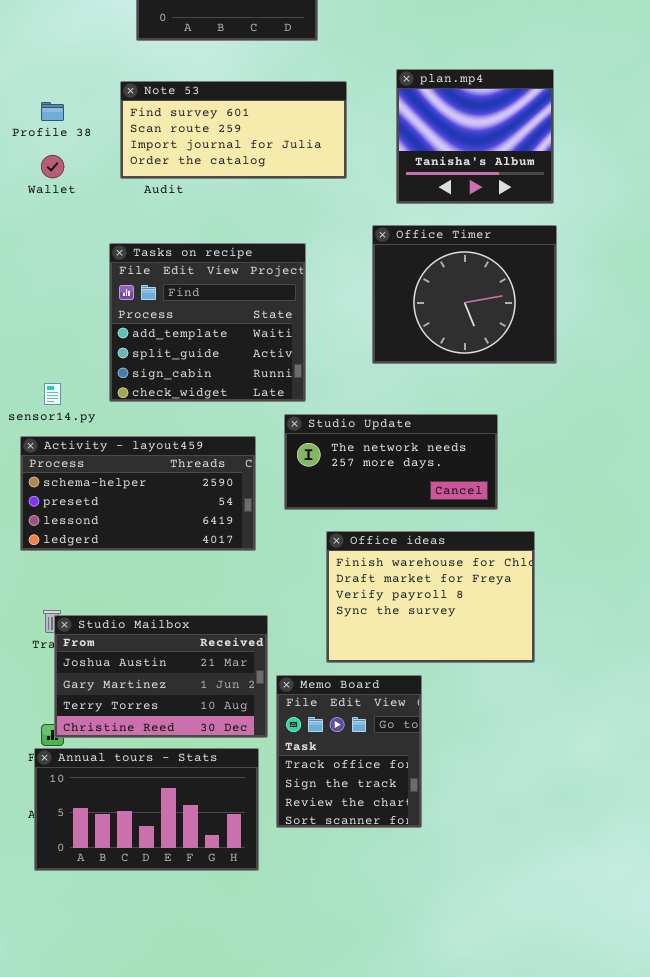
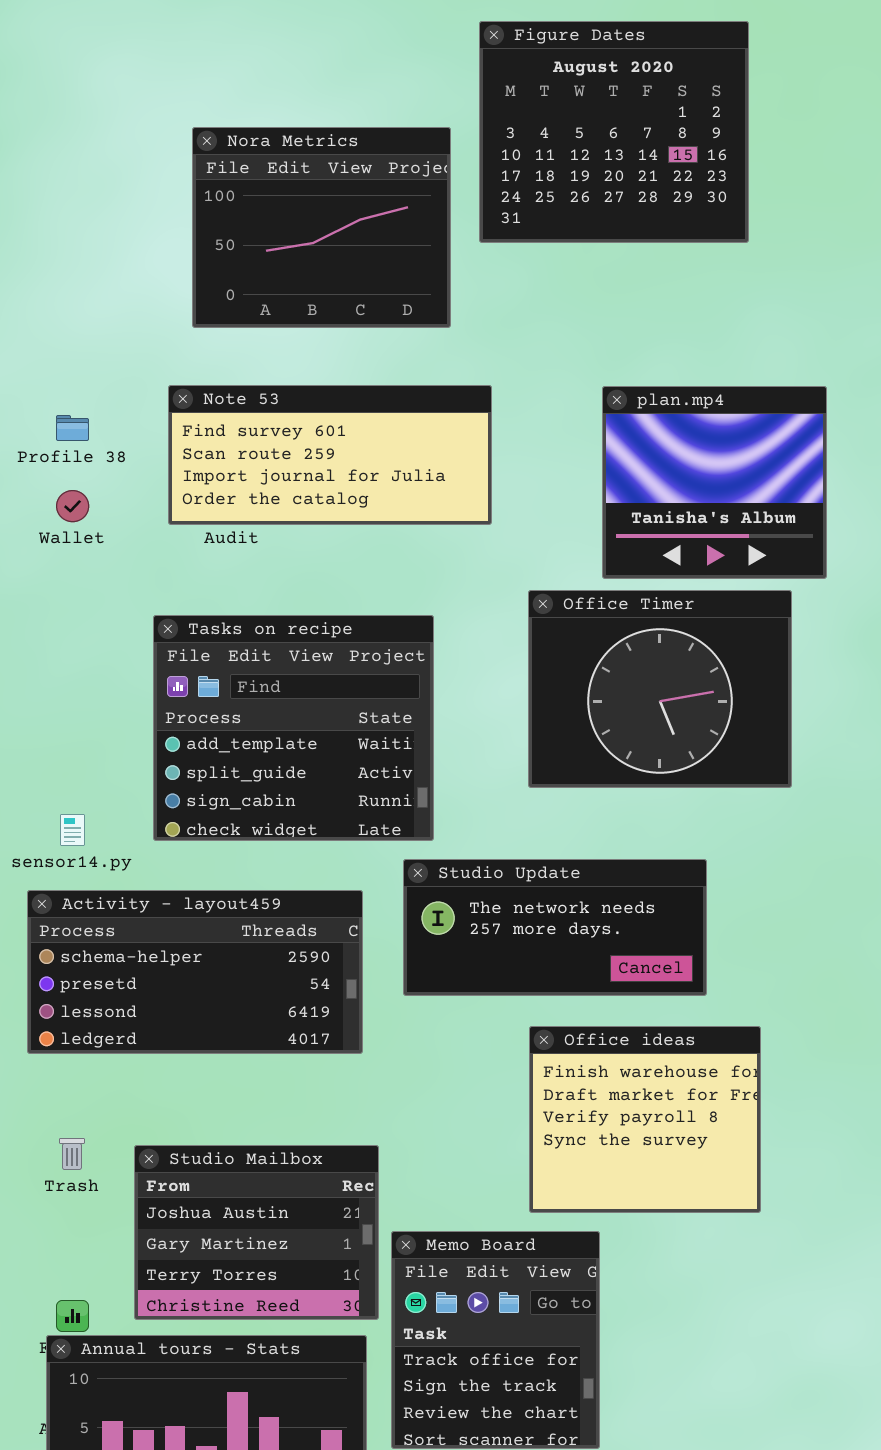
plan.mp4: [396,69,554,204] -> [602,386,827,579], moved
Office ideas: [326,531,535,663] -> [529,1026,761,1213], resized
Studio Mailbox: [54,615,268,738] -> [134,1145,379,1320], resized

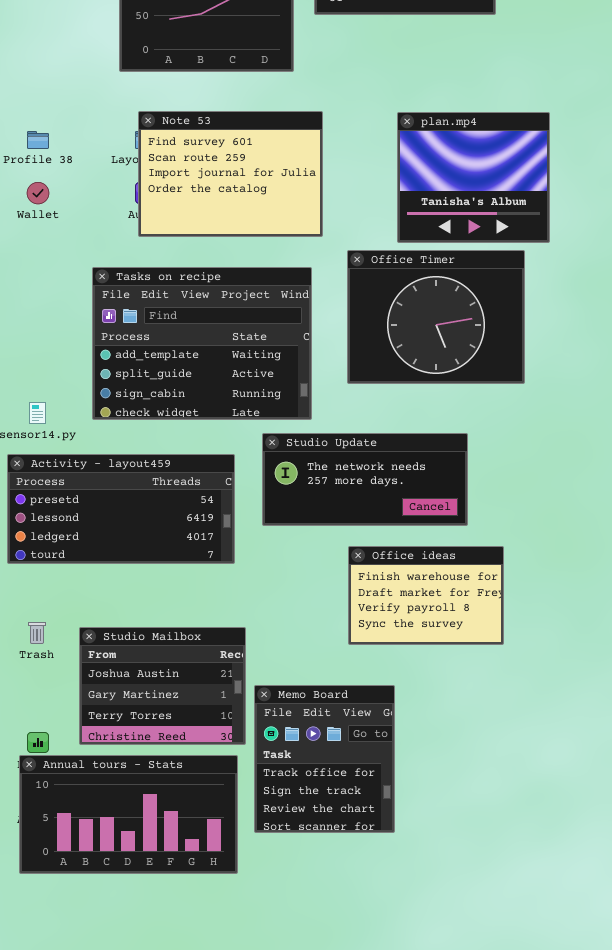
Note 53: [168,385,492,525] -> [138,111,323,237], resized
Tasks on recipe: [153,615,434,841] -> [92,267,312,420], resized
Activity - layout459: [27,890,363,1054] -> [7,454,235,564], scrolled down 1 row
Office ideas: [529,1026,761,1213] -> [348,546,504,645], resized

